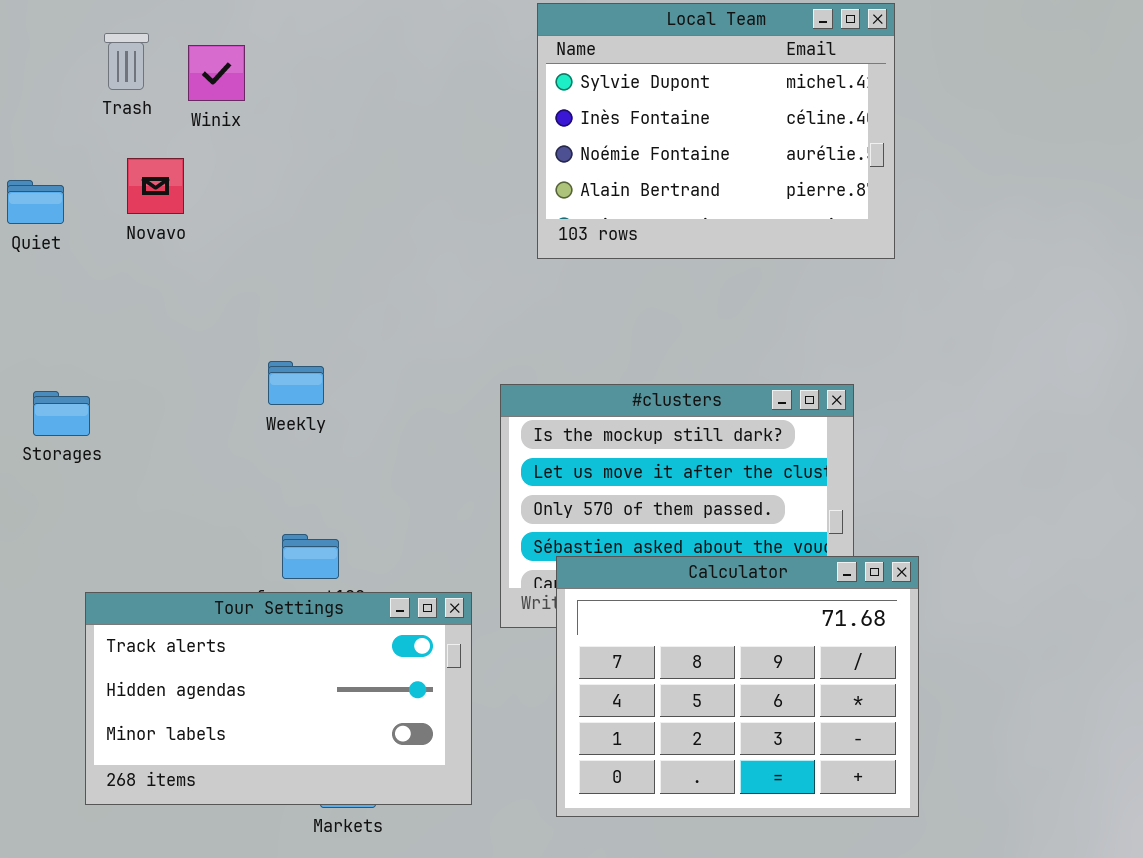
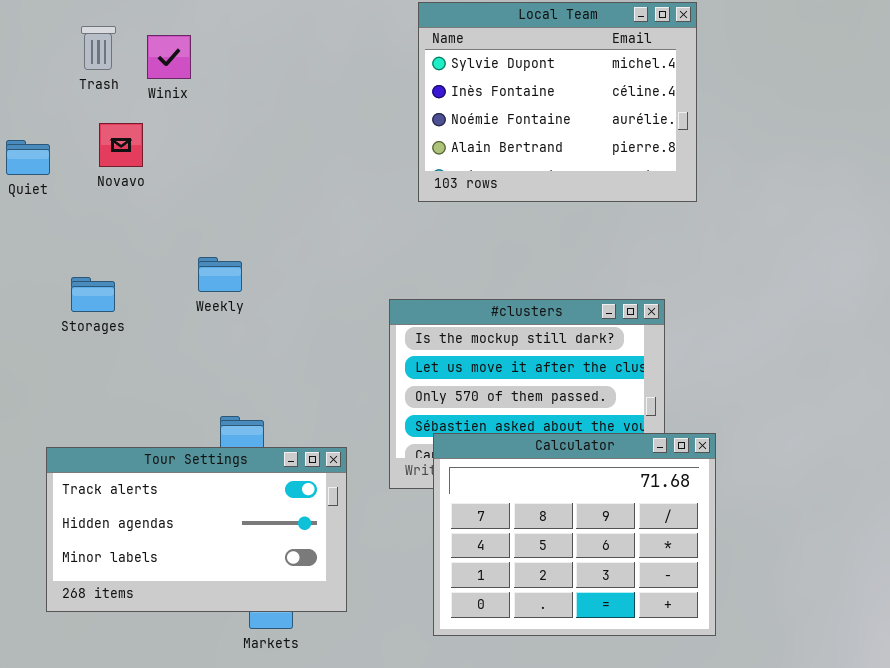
Weekly: [268,361,324,405] -> [198,257,242,292], moved
Storages: [33,391,90,436] -> [71,277,115,312], moved
Tour Settings: [85,592,472,805] -> [46,447,347,612], moved

